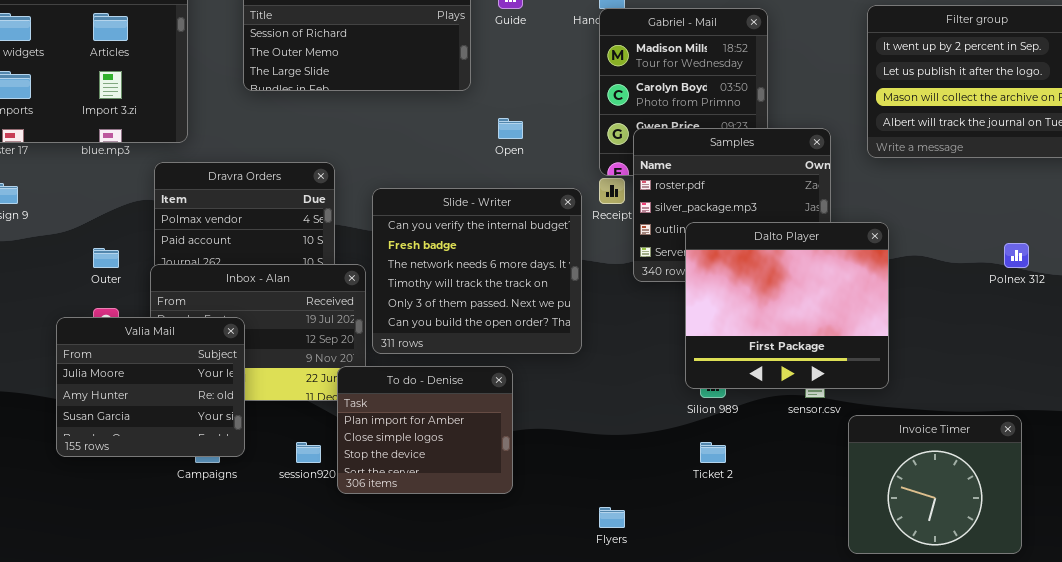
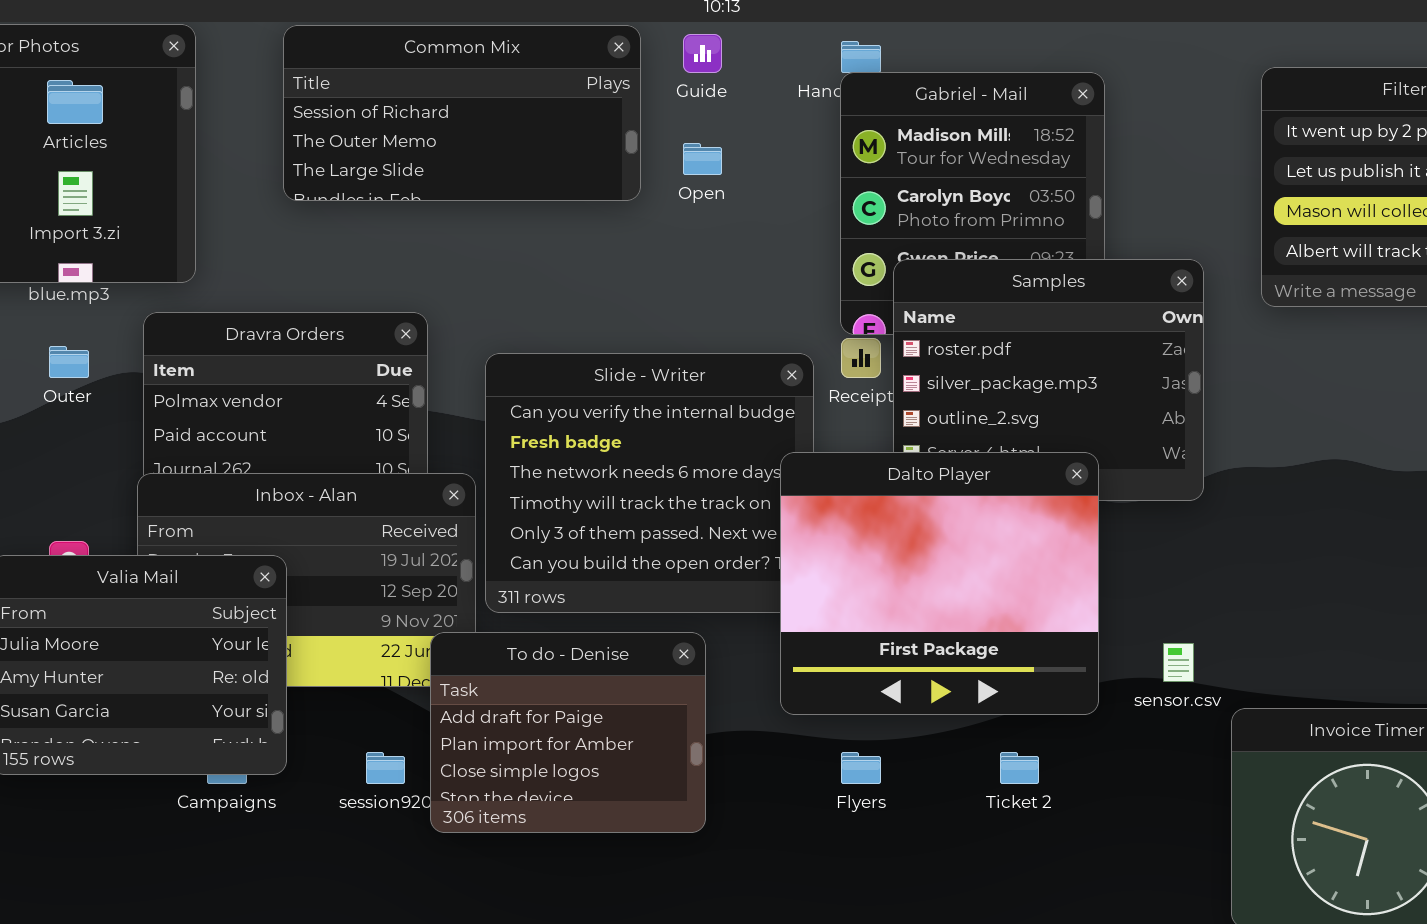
Open: [498,118,523,139] -> [683,143,722,175], moved
Dalto Player: [685,222,889,389] -> [780,452,1099,715], moved
Outer: [93,248,119,268] -> [49,346,89,378], moved
To do - Denise: [337,366,513,494] -> [430,632,706,833], scrolled up 1 row
Flyers: [599,507,625,528] -> [841,752,881,784], moved

